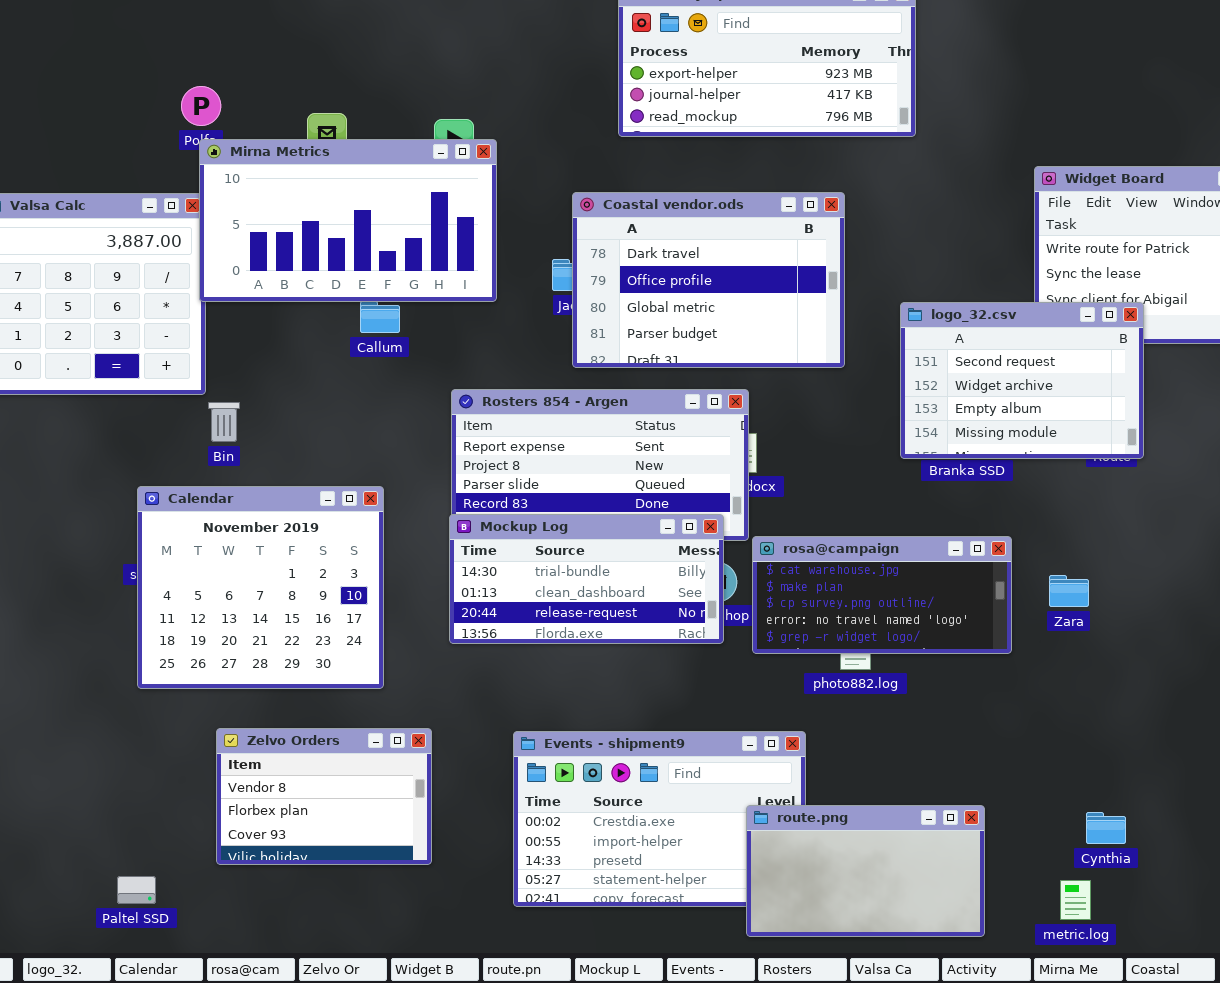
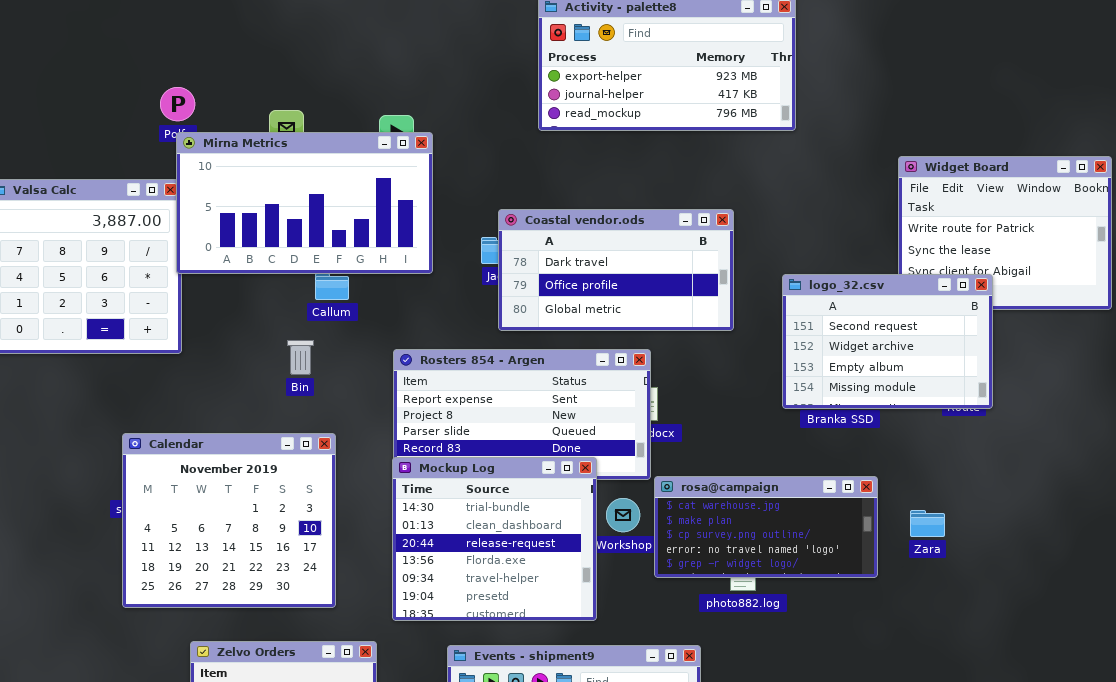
Coastal vendor.ods: [572,192,845,368] -> [498,209,734,331], resized
Bin: [208,402,240,442] -> [287,340,314,375], moved
Mockup Log: [449,514,724,644] -> [392,457,597,621], resized

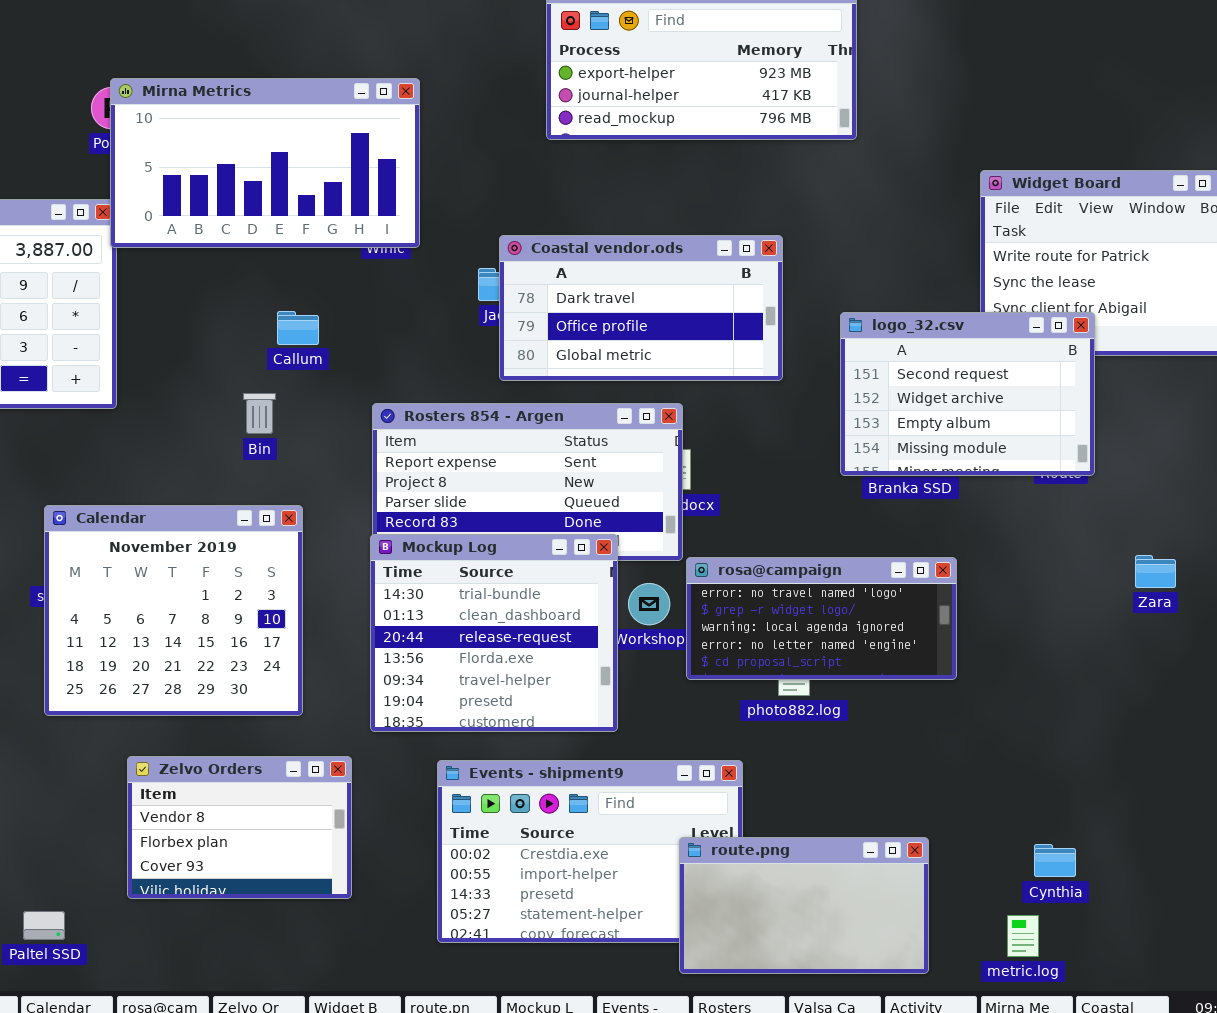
Mirna Metrics: [176,132,433,274] -> [110,78,420,248], moved
rosa@campaign: [654,476,878,578] -> [686,557,957,680], scrolled down 3 rows
Zara: [910,510,945,537] -> [1135,555,1176,588], moved

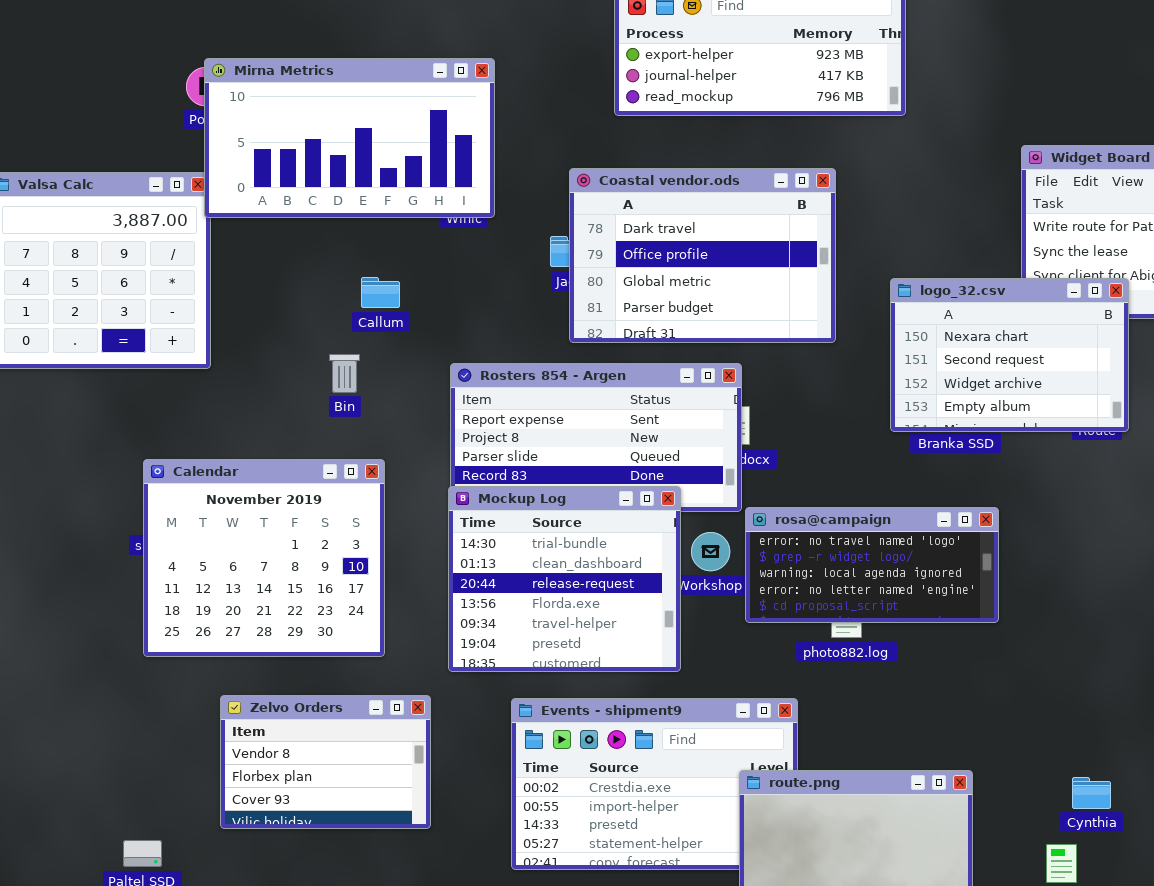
Coastal vendor.ods: [499,235,783,381] -> [569,168,836,343], resized
logo_32.csv: [840,312,1095,476] -> [890,278,1129,432], scrolled up 1 row

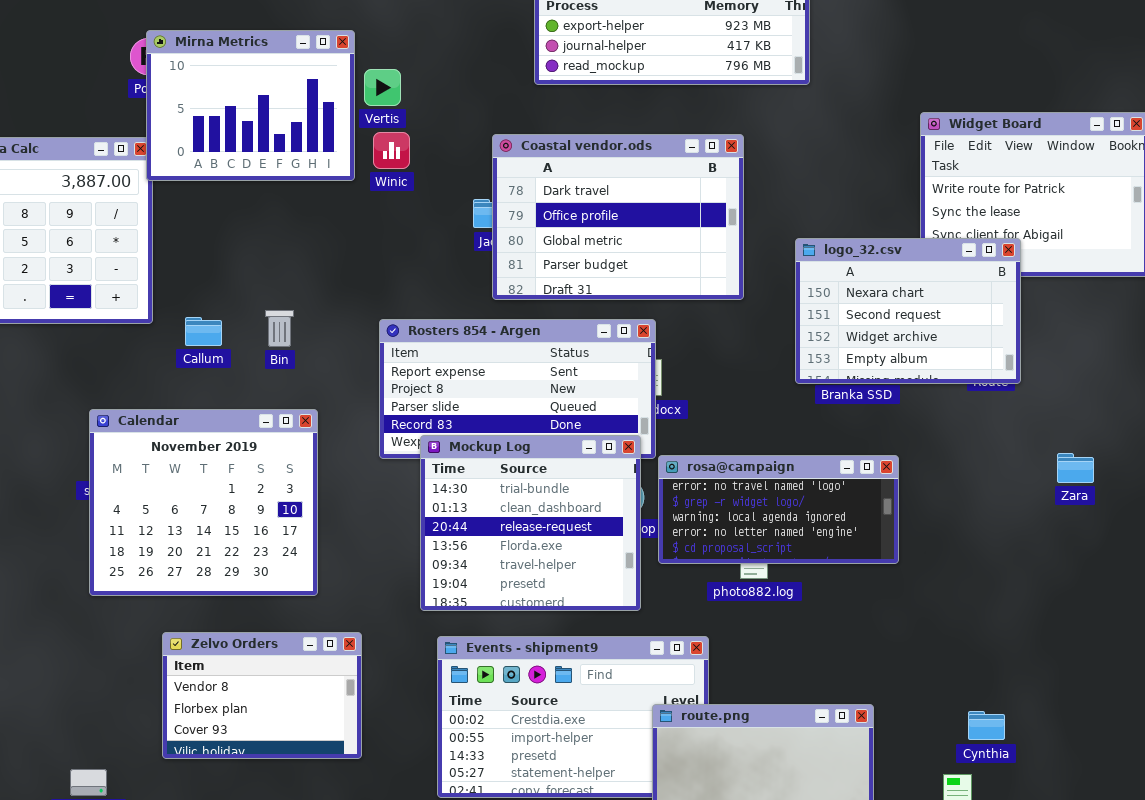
Mirna Metrics: [204,58,495,218] -> [146,30,355,181], resized
Callum: [361,277,400,308] -> [185,317,222,346], moved
Mockup Log: [448,486,681,672] -> [420,435,641,611], moved

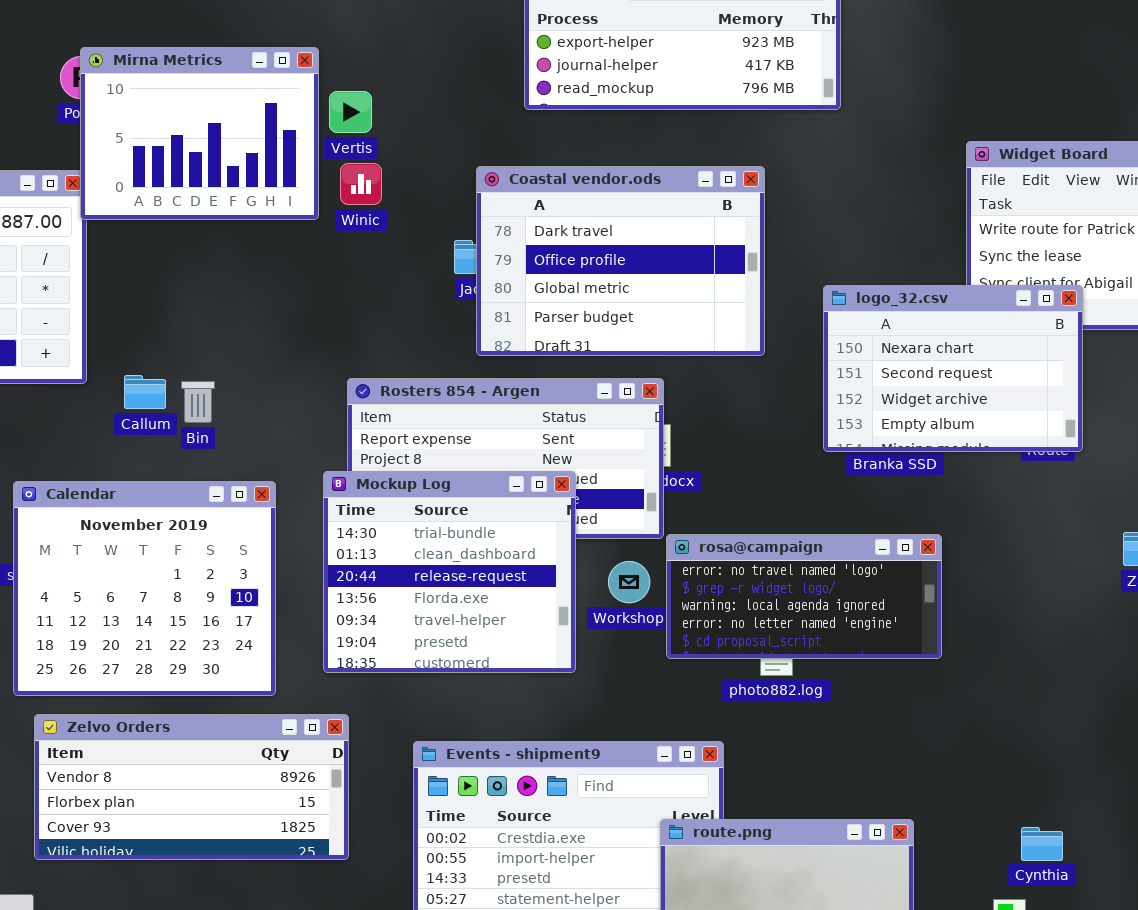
Bin: [265,310,294,347] -> [181,381,215,423], moved
Mockup Log: [420,435,641,611] -> [323,471,576,673], moved
Zelvo Orders: [162,632,362,759] -> [34,714,349,860], moved, resized

